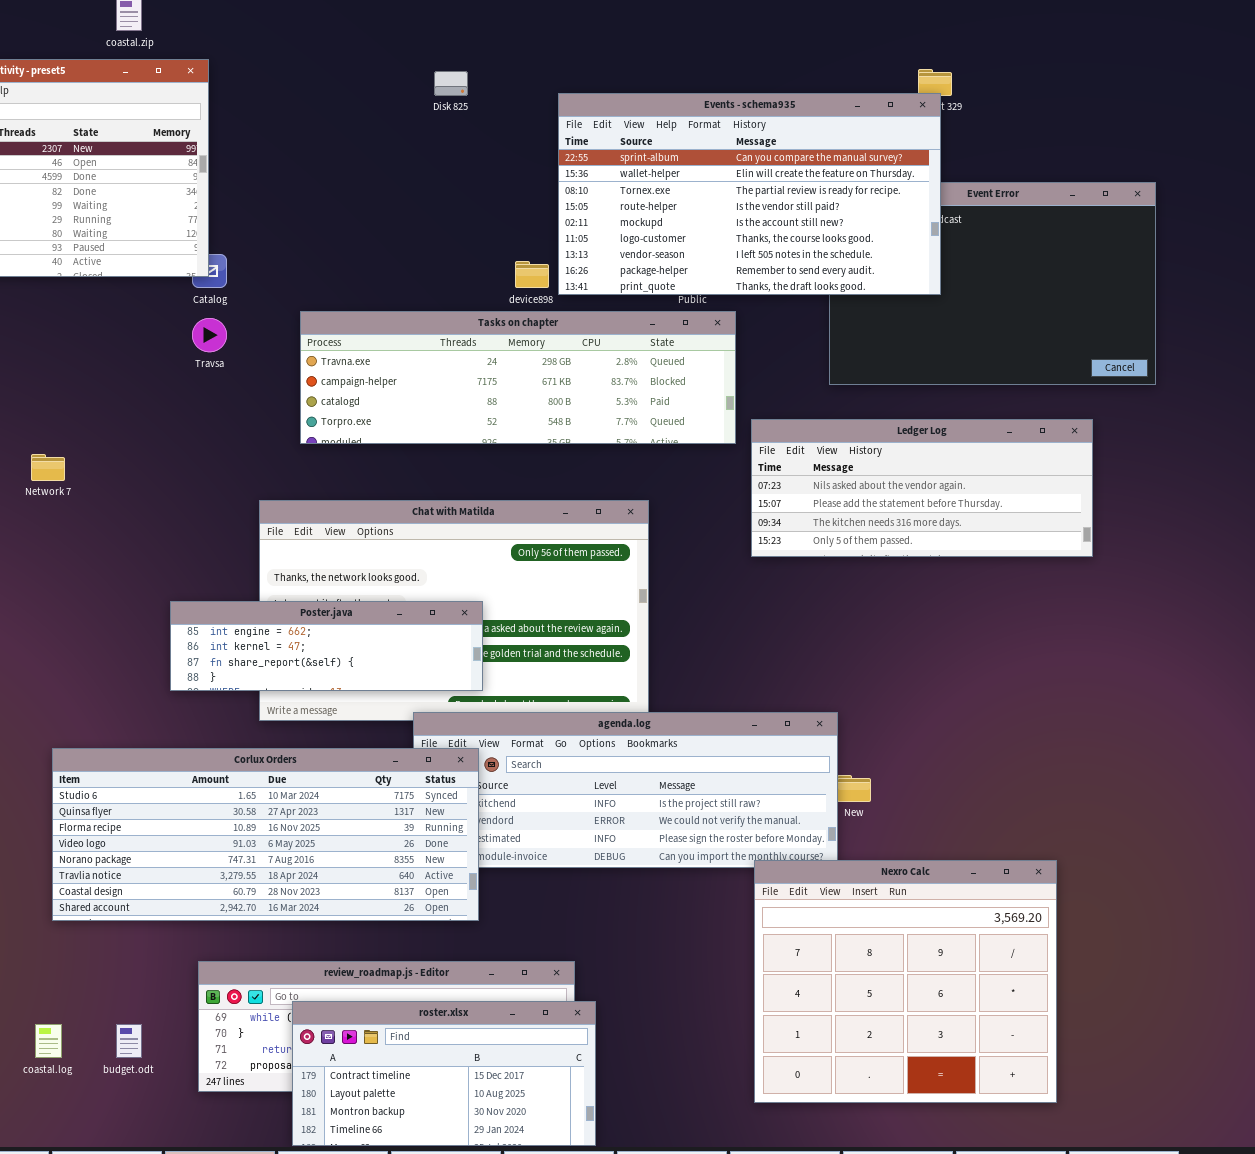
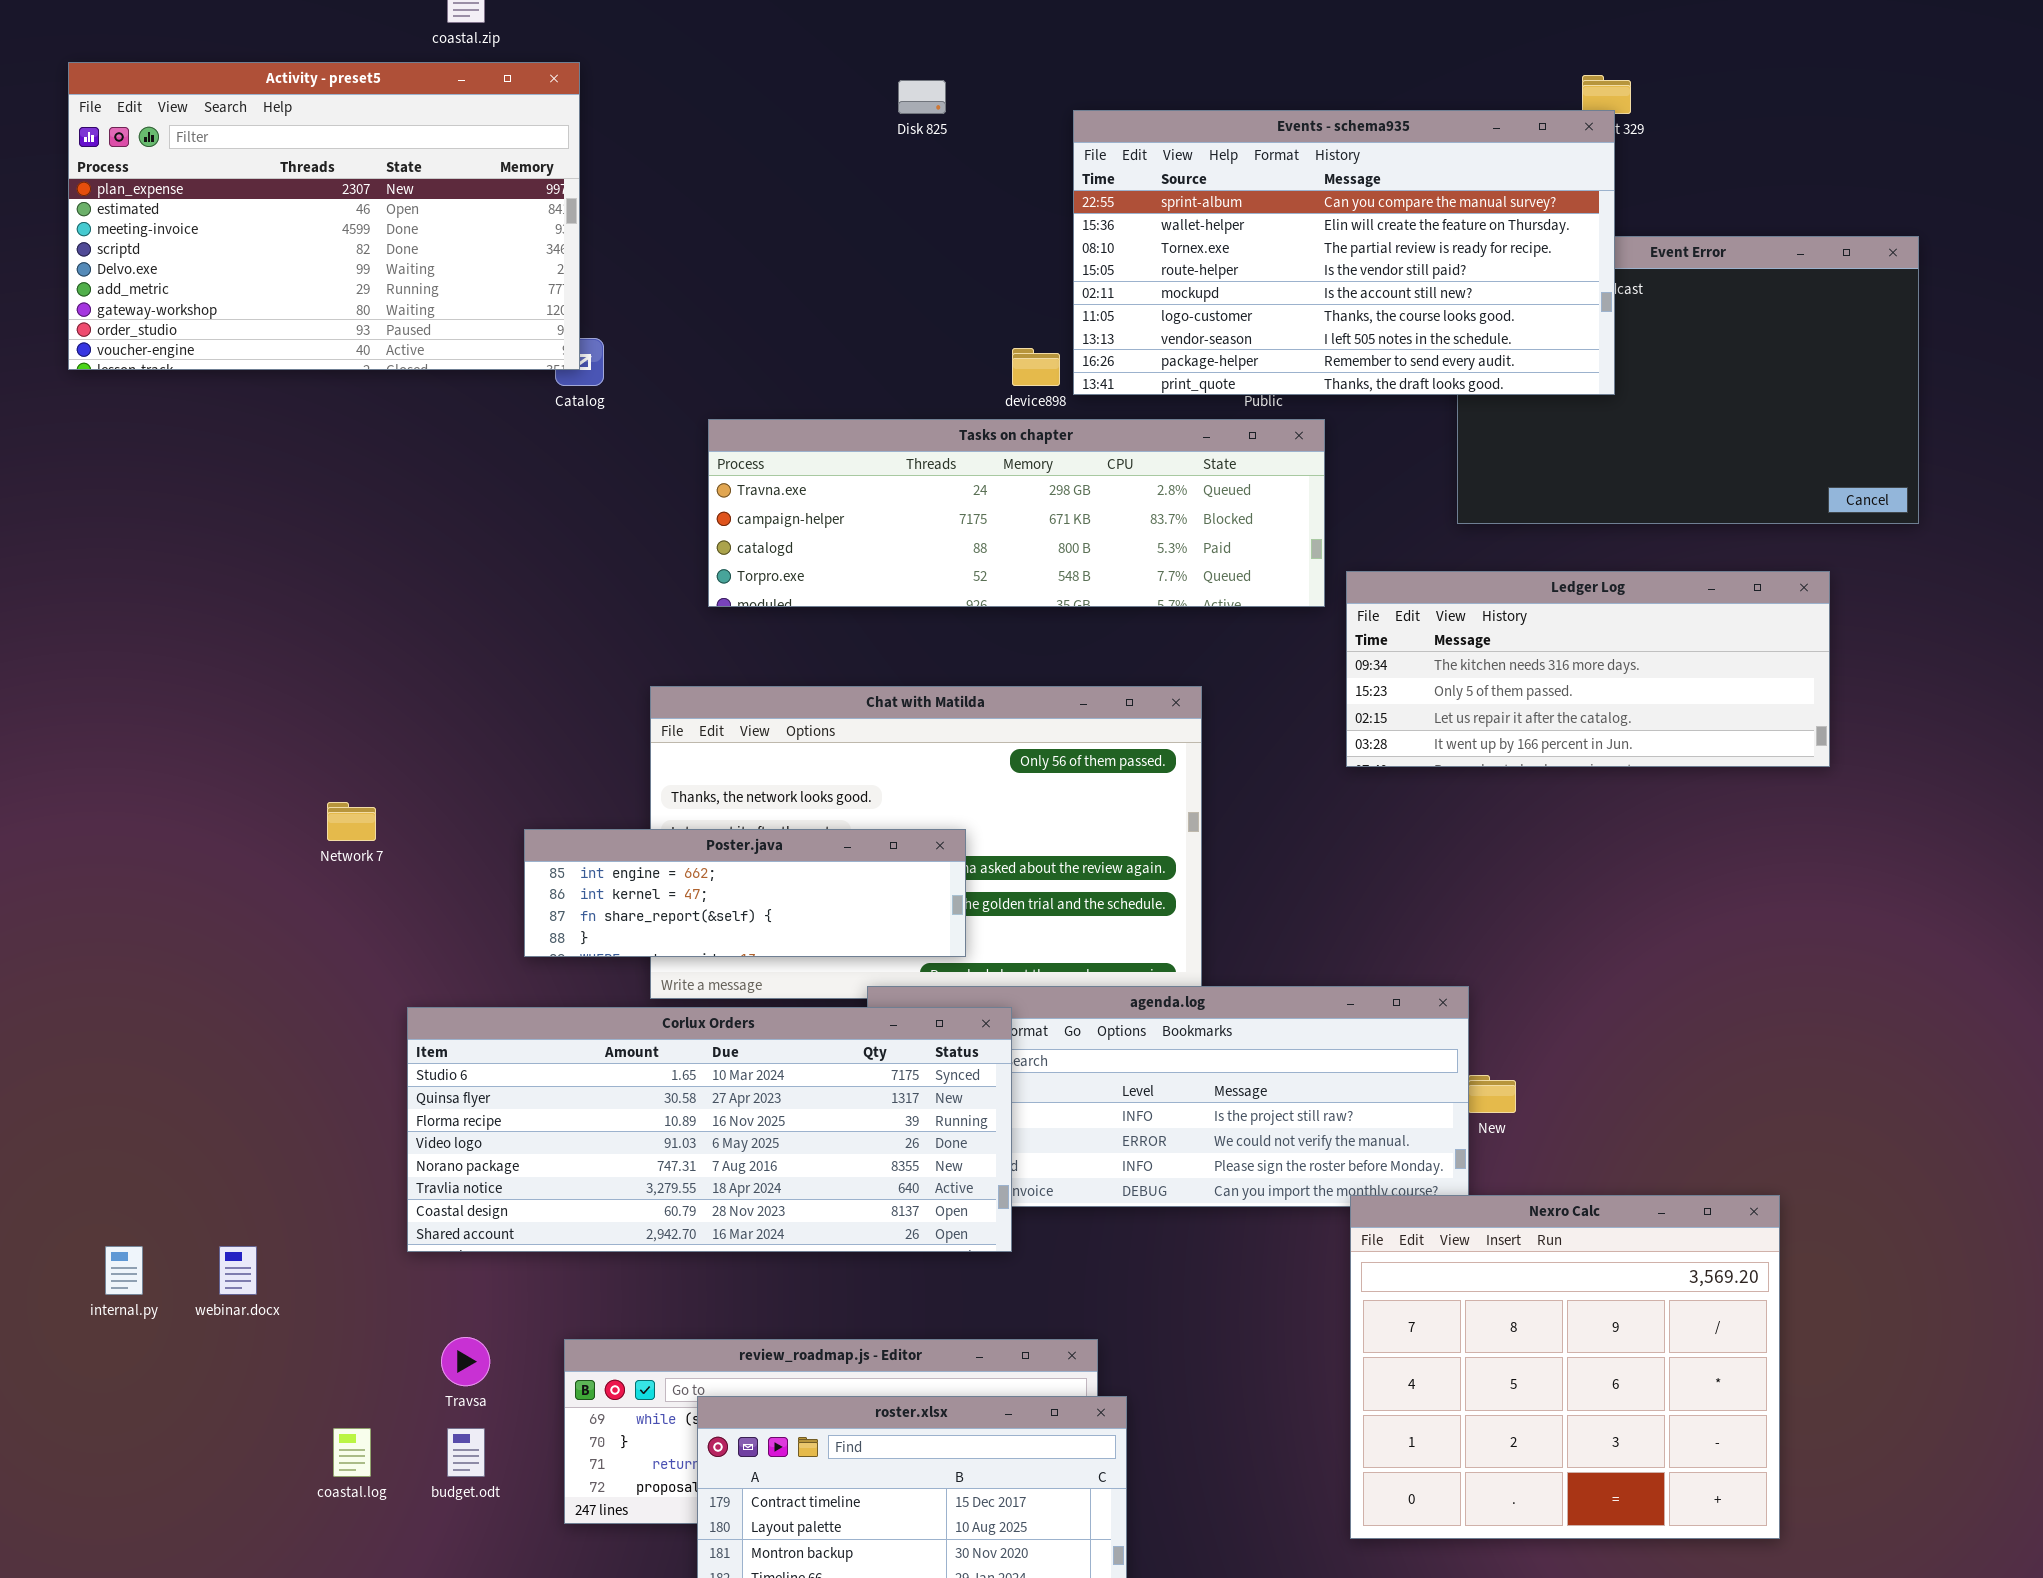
Travsa: [192,318,227,352] -> [441,1337,490,1386], moved
Ledger Log: [751,419,1093,557] -> [1346,571,1830,767], scrolled down 2 rows
Network 7: [31,454,65,481] -> [327,802,376,841], moved
Corlux Orders: [52,748,479,921] -> [407,1007,1012,1252], moved

